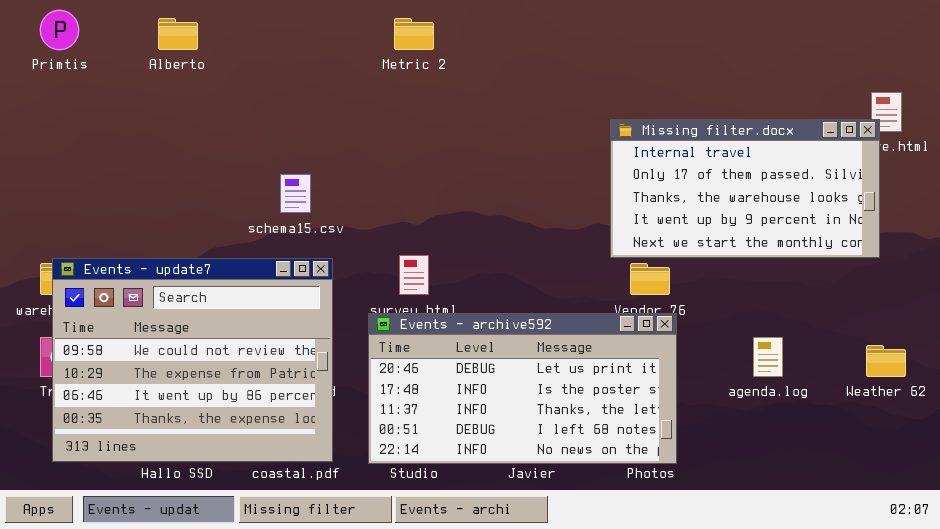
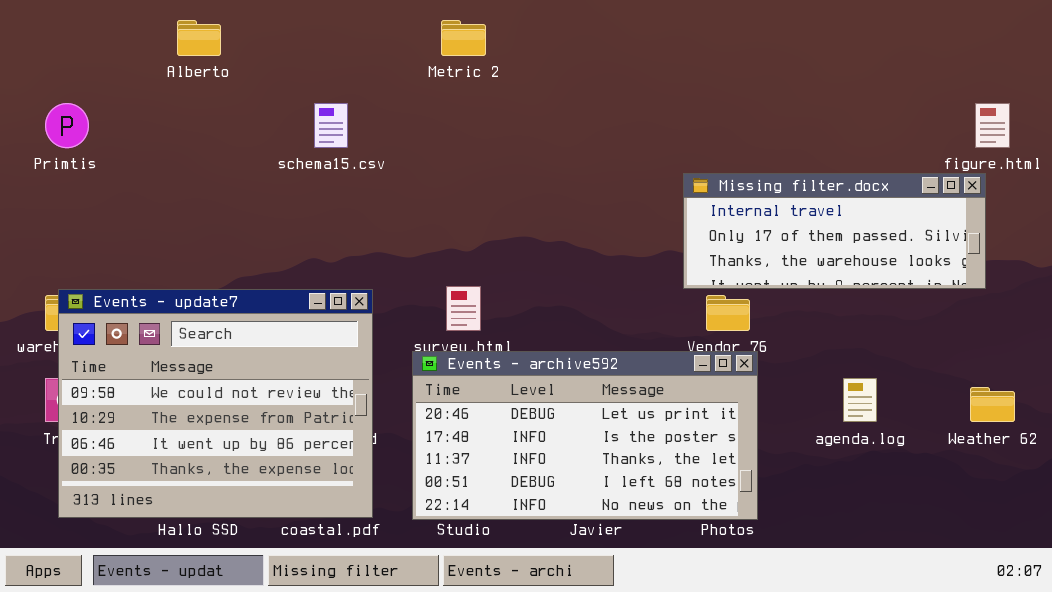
Primtis: [40,10,79,50] -> [45,103,89,148], moved
Missing filter.docx: [610,119,880,258] -> [683,173,986,289], resized
schema15.csv: [280,174,311,213] -> [314,103,348,148], moved

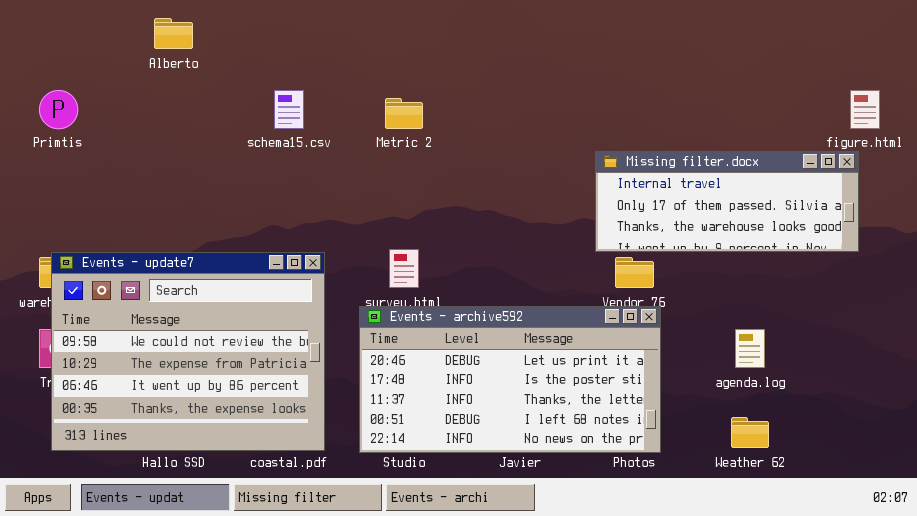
Metric 2: [441,20,486,56] -> [385,98,423,129], moved
Weather 62: [970,387,1015,422] -> [731,417,769,448], moved

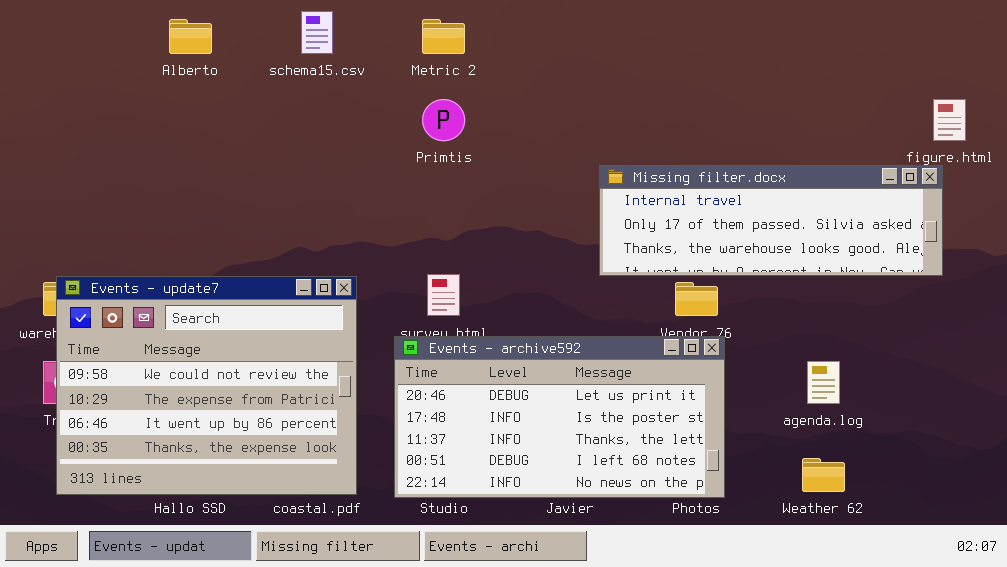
Primtis: [39,90,78,129] -> [422,99,465,141], moved
schema15.csv: [274,90,304,129] -> [301,11,333,54], moved
Metric 2: [385,98,423,129] -> [422,19,465,54], moved
Missing filter.docx: [595,151,859,252] -> [599,165,943,276], resized

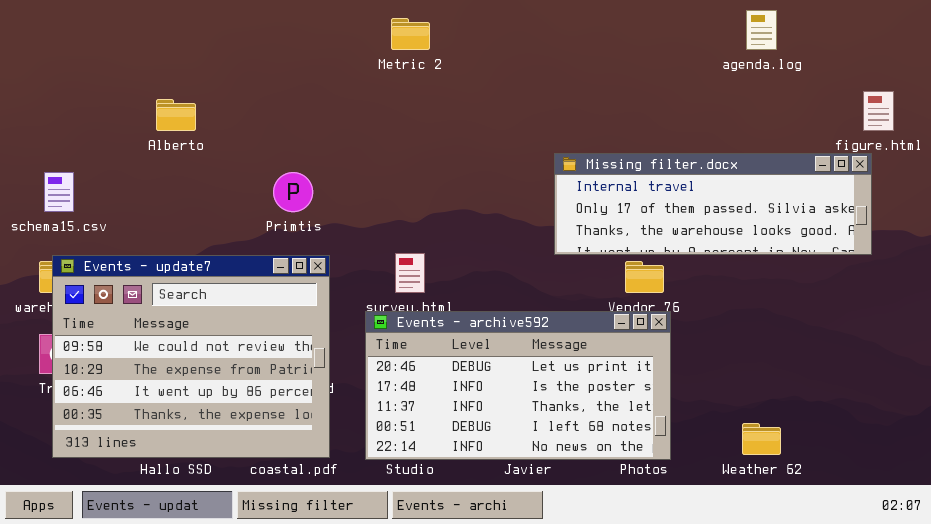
schema15.csv: [301,11,333,54] -> [44,172,74,212], moved
Alberto: [169,19,212,54] -> [156,99,196,131], moved
Primtis: [422,99,465,141] -> [273,172,313,212], moved
agenda.log: [807,361,840,404] -> [746,10,777,50], moved

